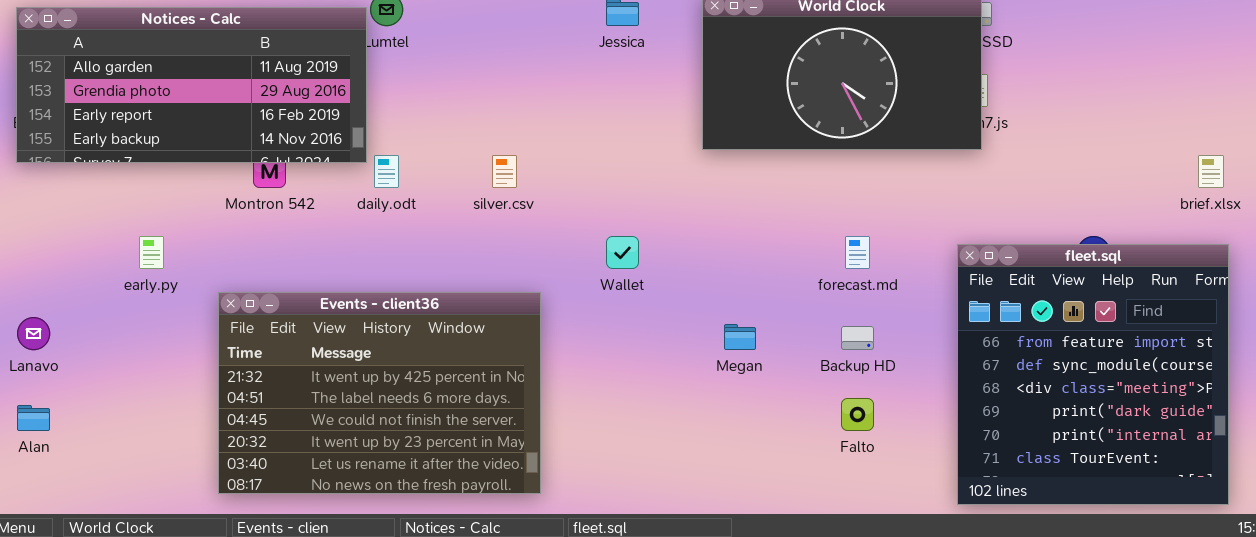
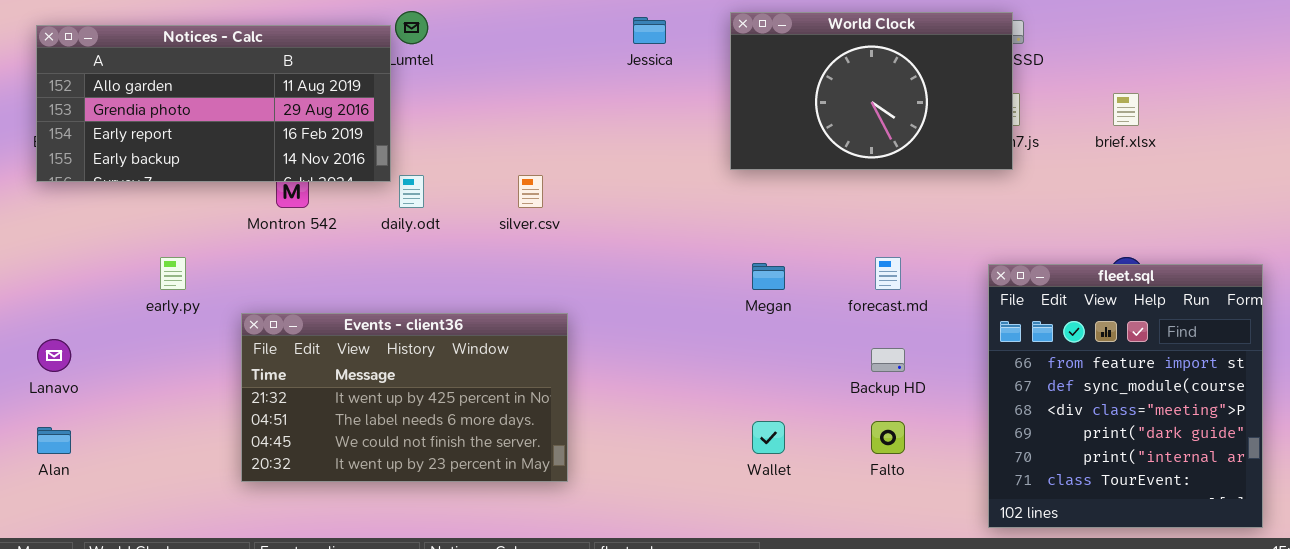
brief.xlsx: [1198,155,1224,188] -> [1113,93,1139,126], moved
Wallet: [606,236,639,269] -> [752,421,785,454], moved
Events - client36: [218,292,541,494] -> [241,313,568,482], resized
Megan: [724,324,756,350] -> [752,263,785,290], moved

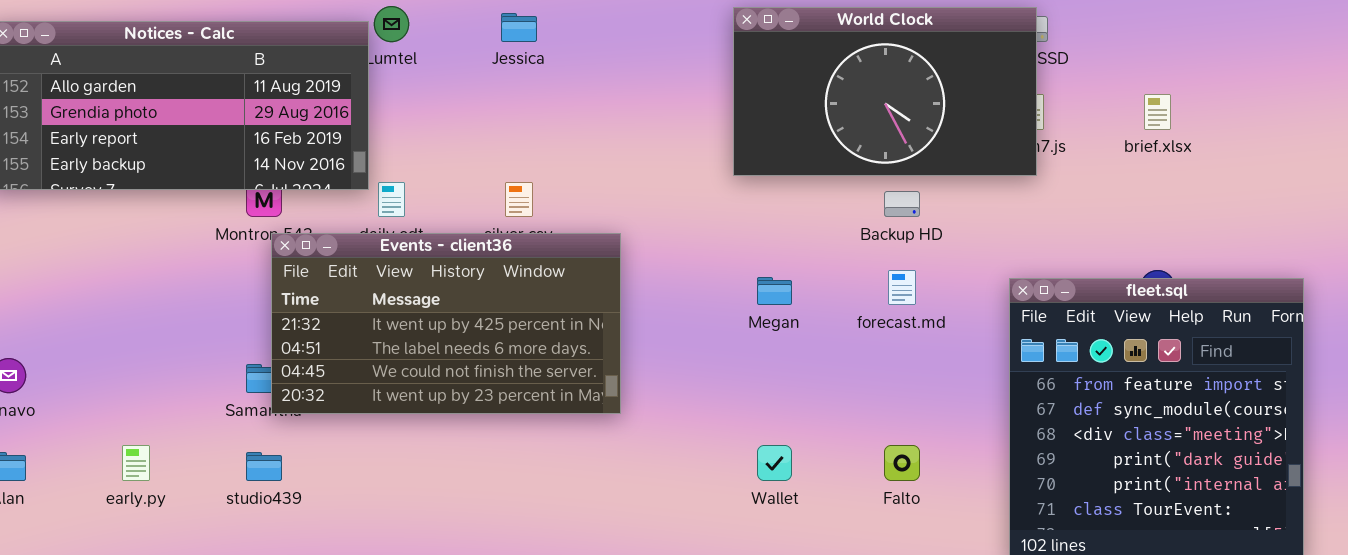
Jessica: [633,17,666,44] -> [501,13,537,42], moved
early.py: [160,257,186,290] -> [122,445,150,481], moved
Events - client36: [241,313,568,482] -> [271,233,621,414], moved
Backup HD: [871,348,905,372] -> [884,191,920,217], moved

